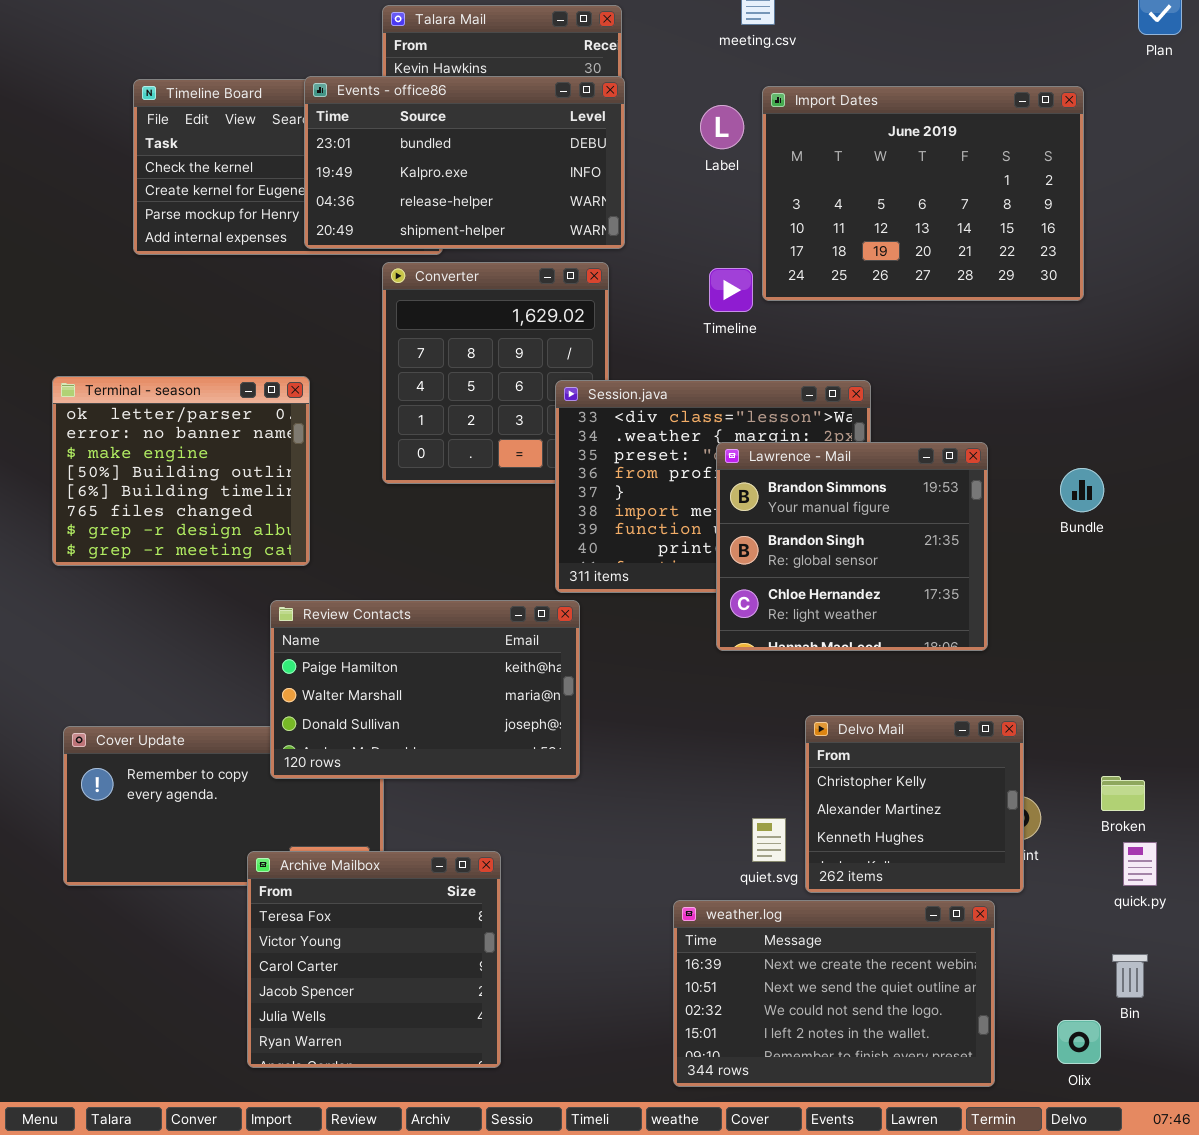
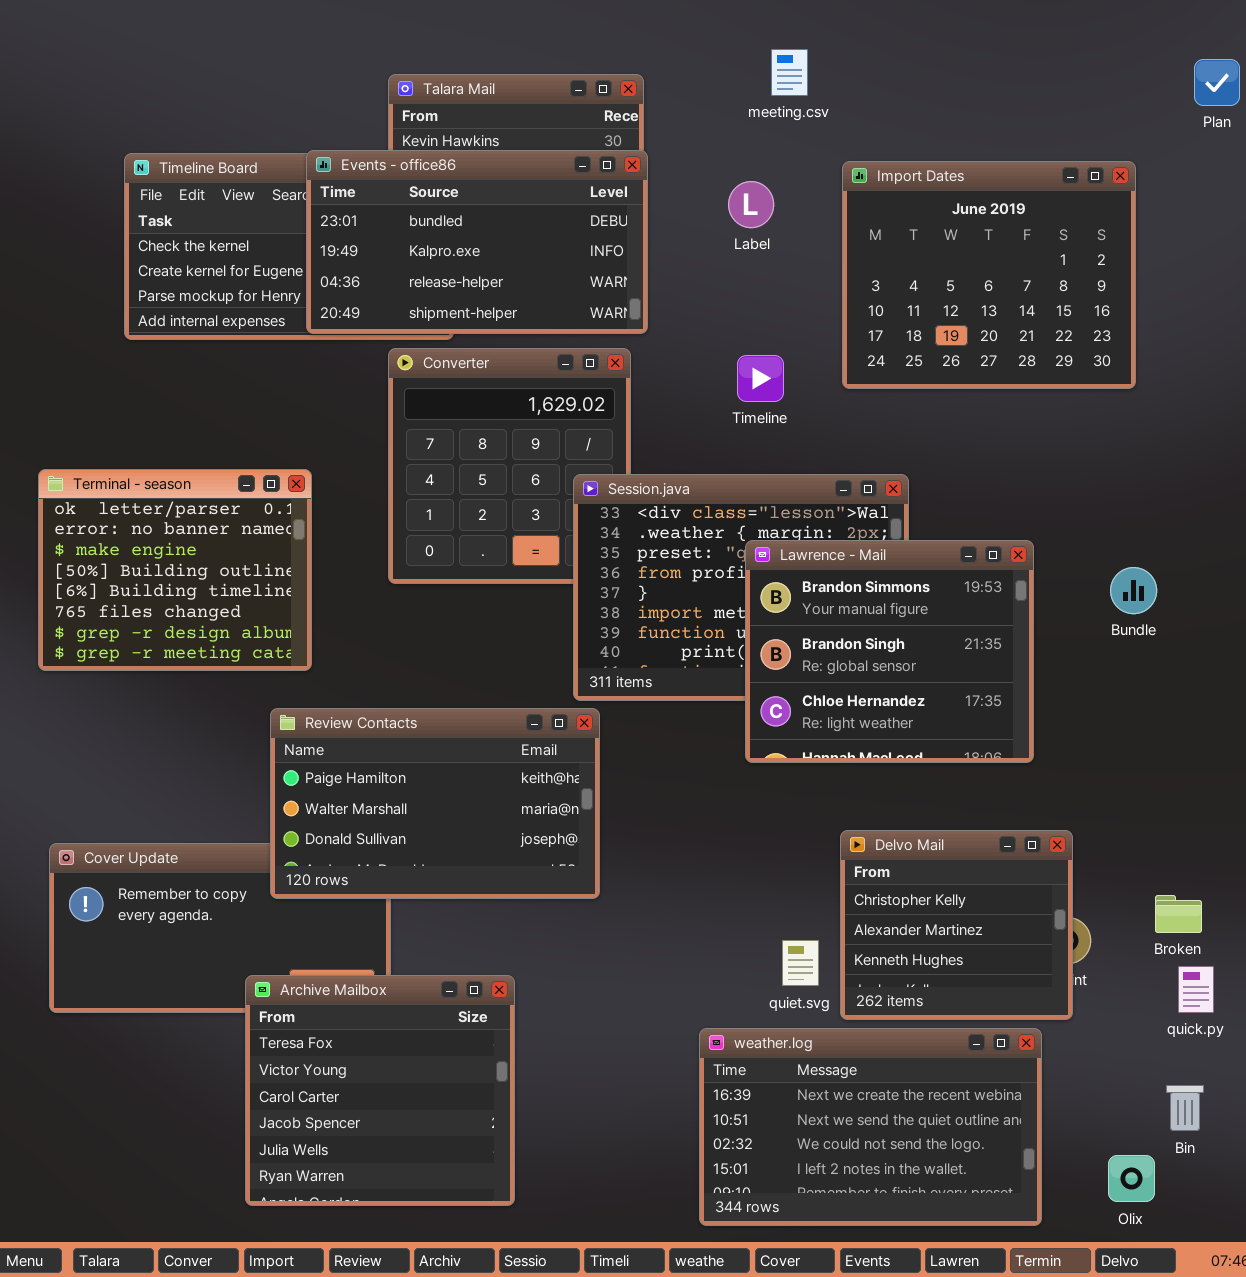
Import Dates: [762,86,1084,301] -> [842,161,1136,389], resized

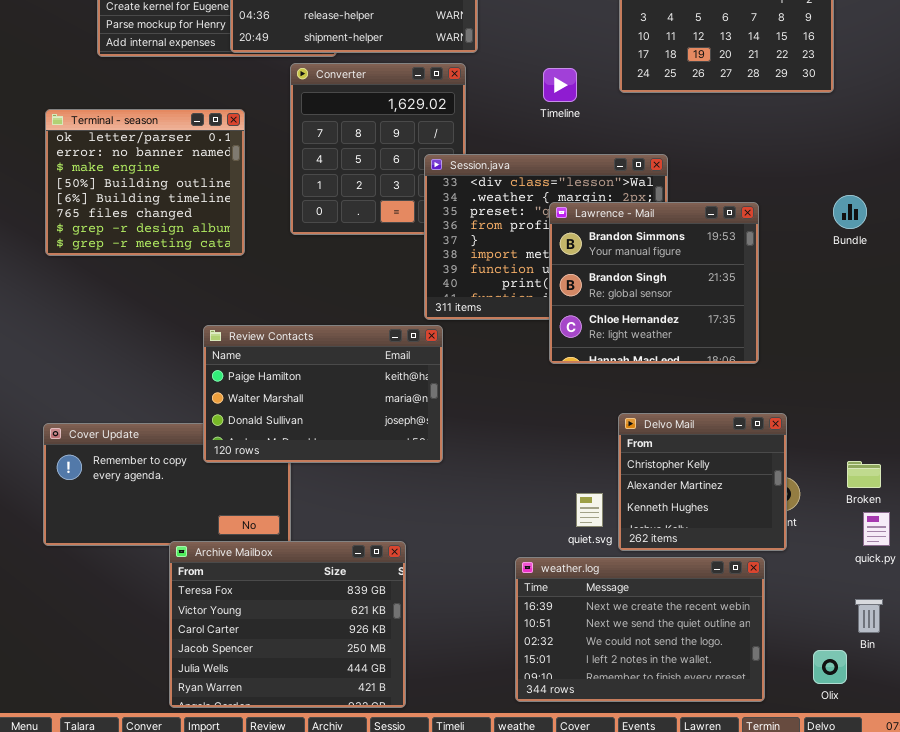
Terminal - season: [38,469,312,671] -> [45,109,245,256], moved
Bundle: [1110,567,1157,614] -> [833,195,867,229], moved
Archive Mailbox: [245,975,515,1206] -> [169,541,406,708], moved, resized

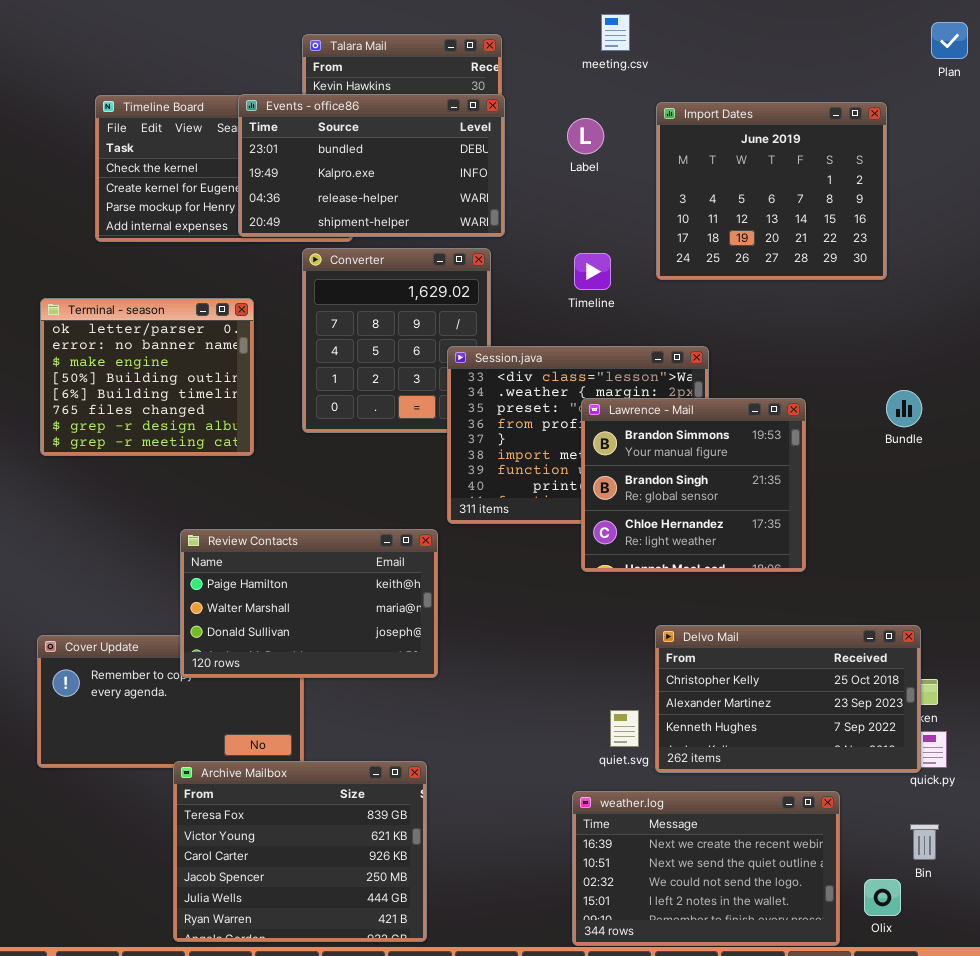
Review Contacts: [203,325,443,463] -> [180,529,438,678], moved
Delvo Mail: [618,413,787,551] -> [655,625,921,773], resized
weather.log: [515,557,765,702] -> [572,791,840,946], moved

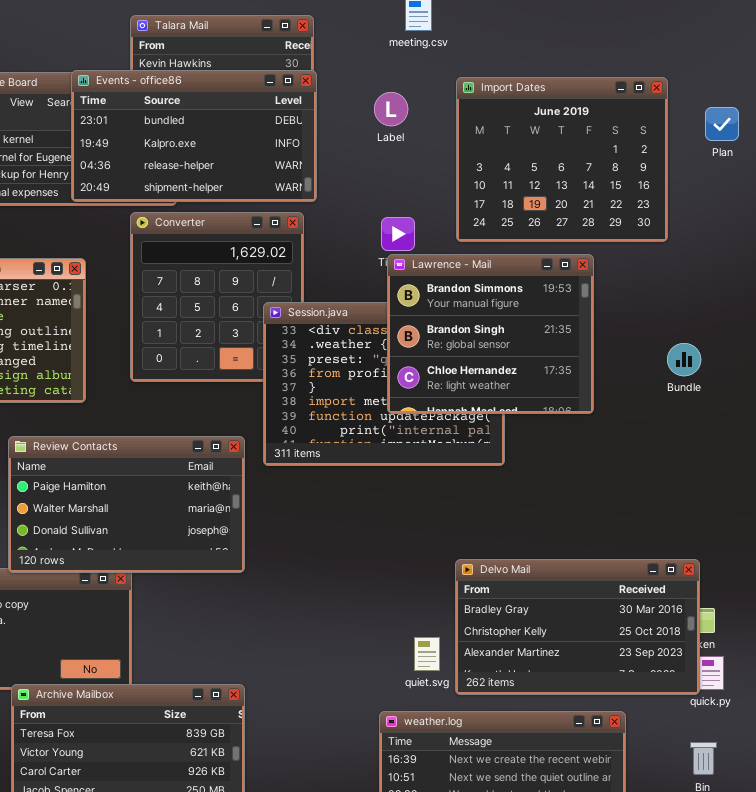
Plan: [931,22,968,59] -> [705,107,739,141], moved
Lawrence - Mail: [581,398,806,572] -> [387,254,594,414], moved
Review Contacts: [180,529,438,678] -> [8,436,245,573], moved
Delvo Mail: [655,625,921,773] -> [455,559,700,695], scrolled up 1 row

